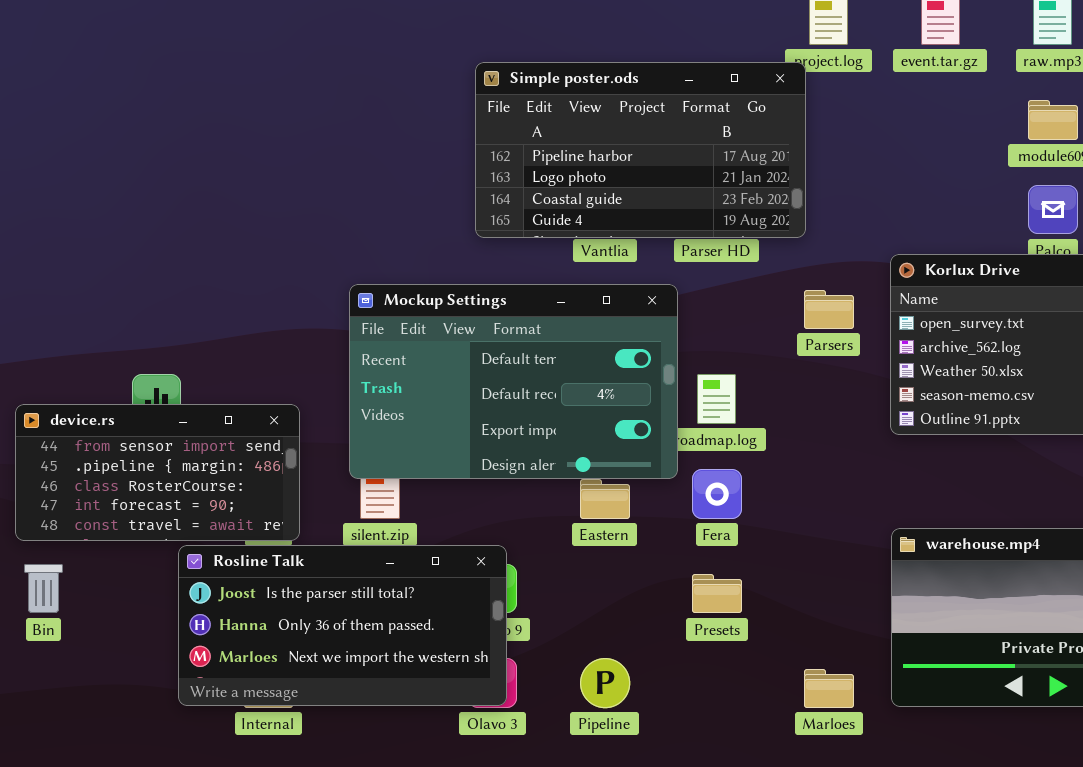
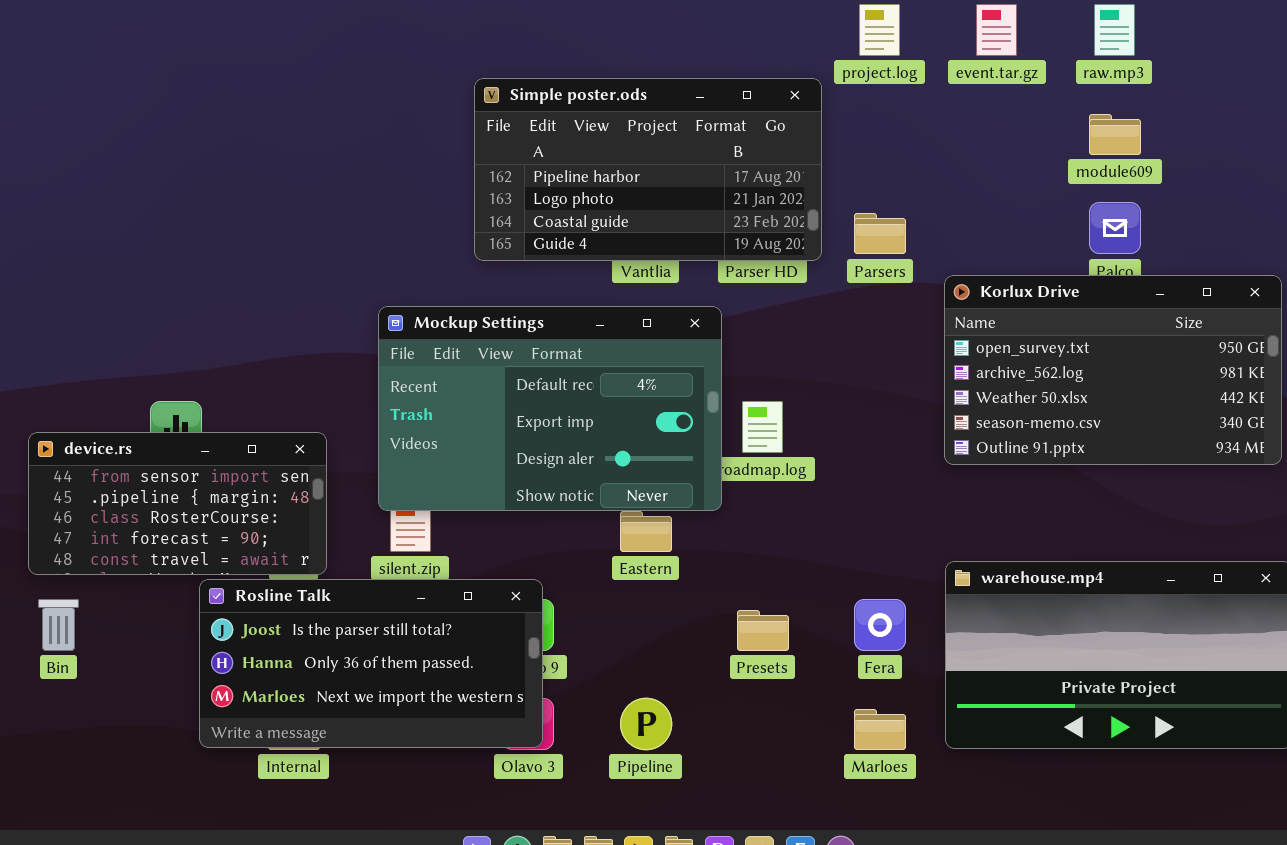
Simple poster.ods: [475,62,806,238] -> [474,78,822,261], moved
Mockup Settings: [349,284,678,479] -> [378,306,722,511], scrolled down 1 row
Parsers: [804,290,854,329] -> [854,213,906,254], moved
Fera: [692,469,742,519] -> [854,599,906,651], moved

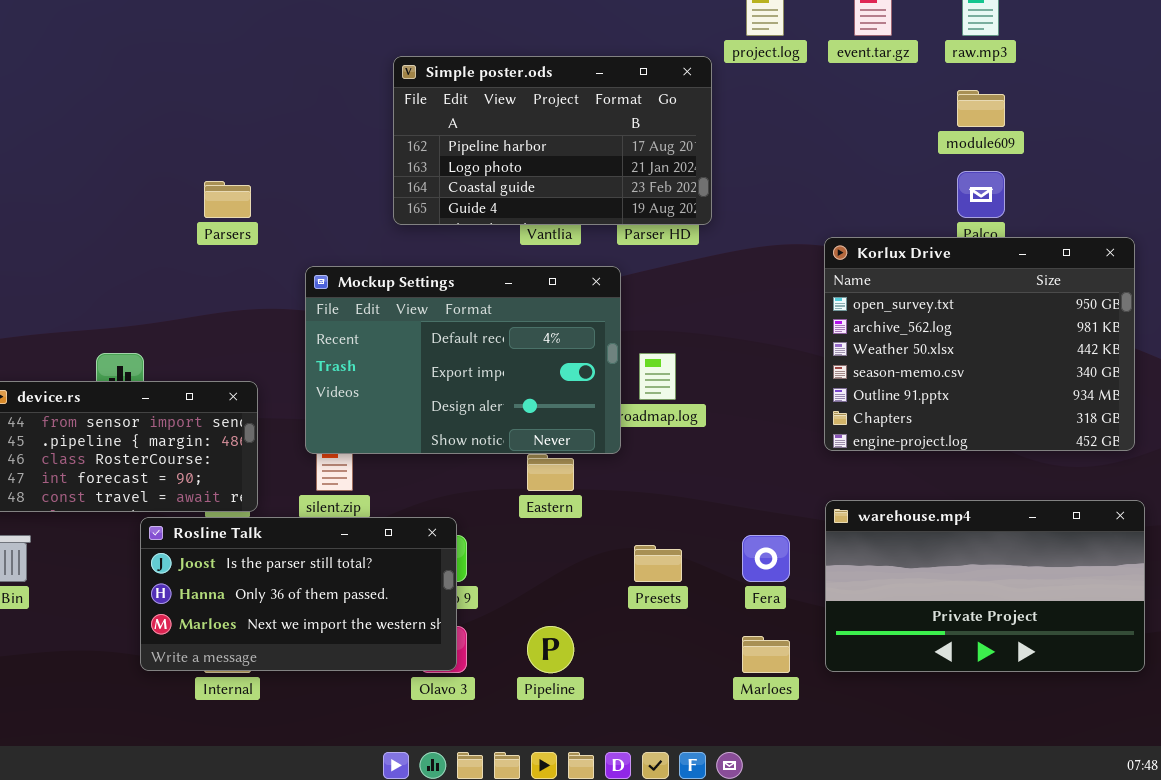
Parsers: [854,213,906,254] -> [204,181,251,218], moved
Korlux Drive: [944,275,1282,465] -> [824,237,1135,451], resized

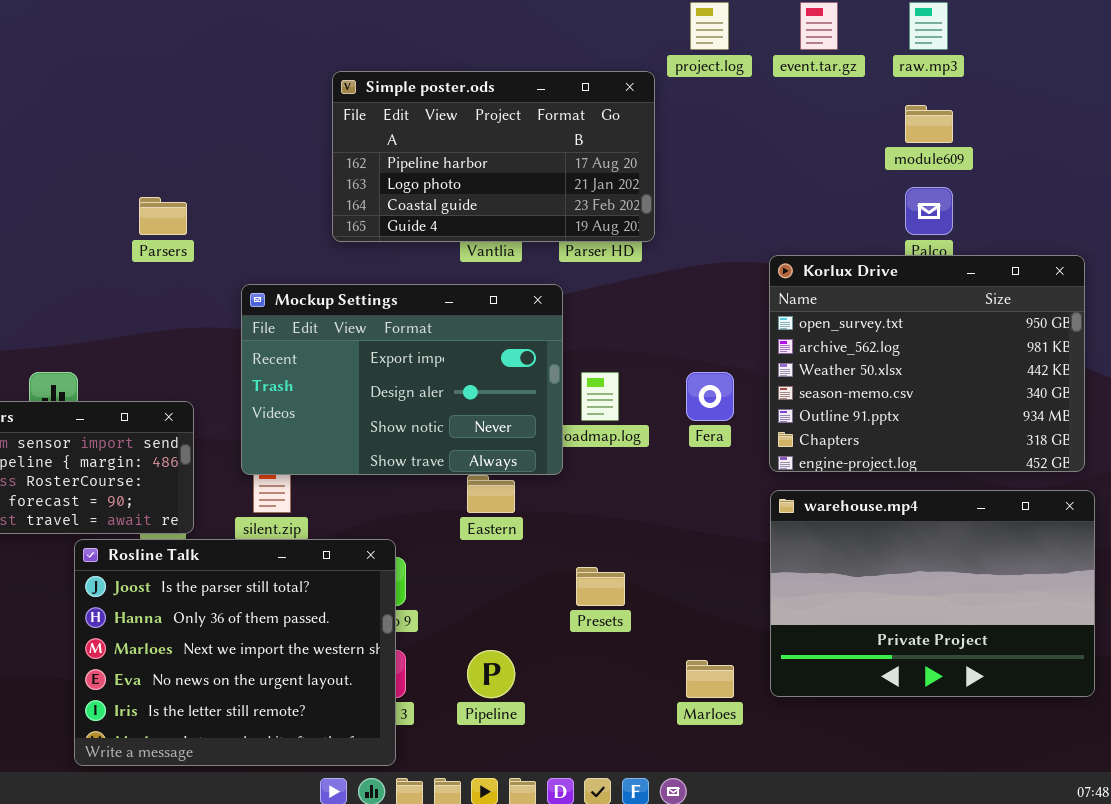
Mockup Settings: [305,266,621,454] -> [241,284,563,475], scrolled down 1 row
warehouse.mp4: [825,500,1145,672] -> [770,490,1095,697], resized
Rosline Talk: [140,517,457,671] -> [74,539,396,766], resized
Fera: [742,535,790,582] -> [686,372,734,421], moved

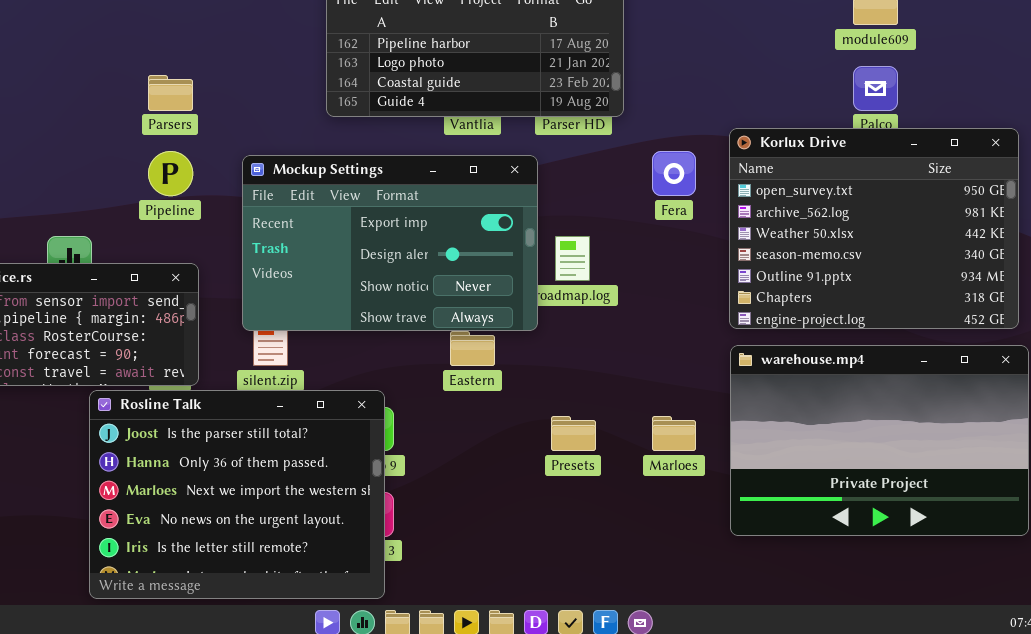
Fera: [686,372,734,421] -> [652,151,696,196], moved
Pipeline: [467,650,515,698] -> [148,151,193,196], moved
Marloes: [686,660,734,698] -> [652,416,696,451], moved

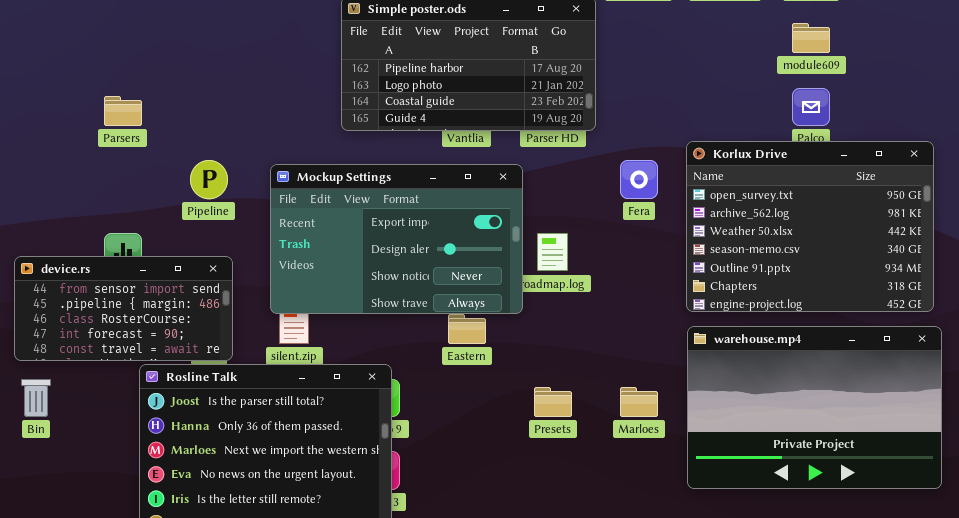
Parsers: [148,75,193,111] -> [104,96,142,126], moved

